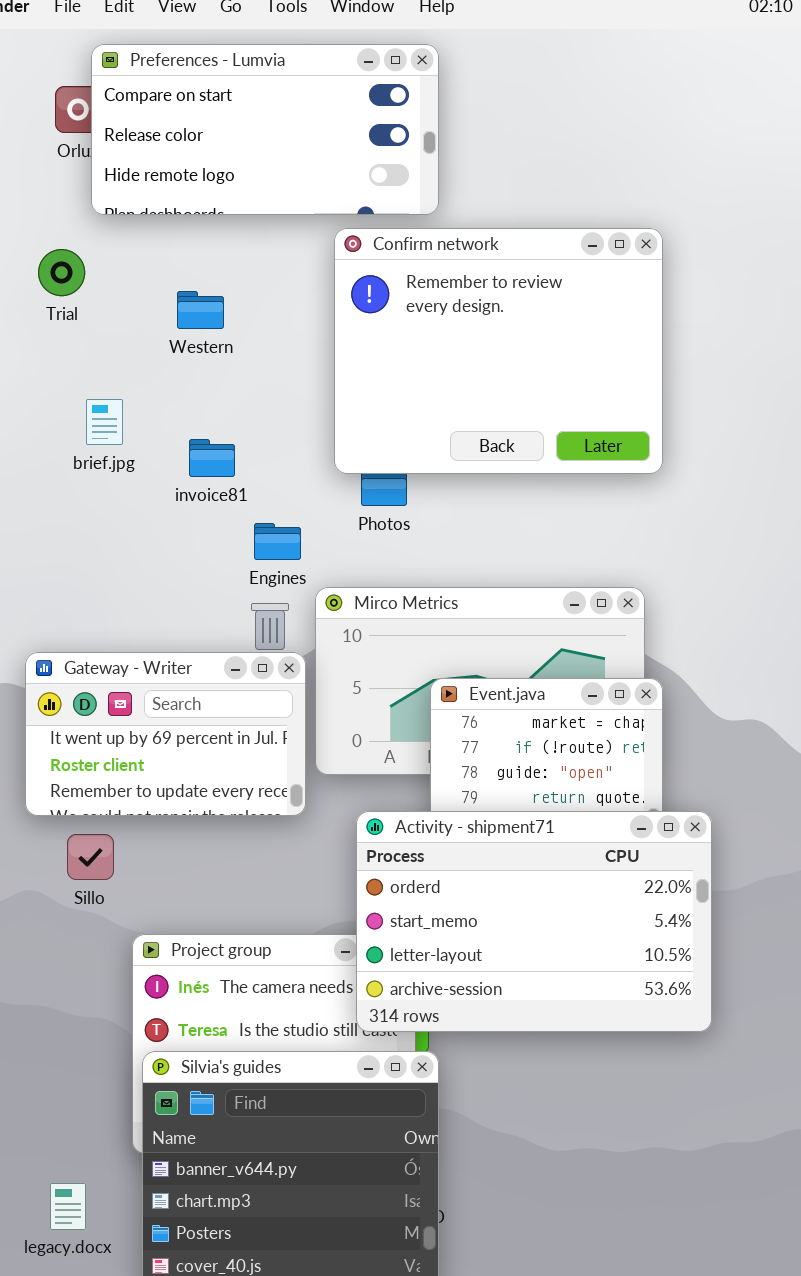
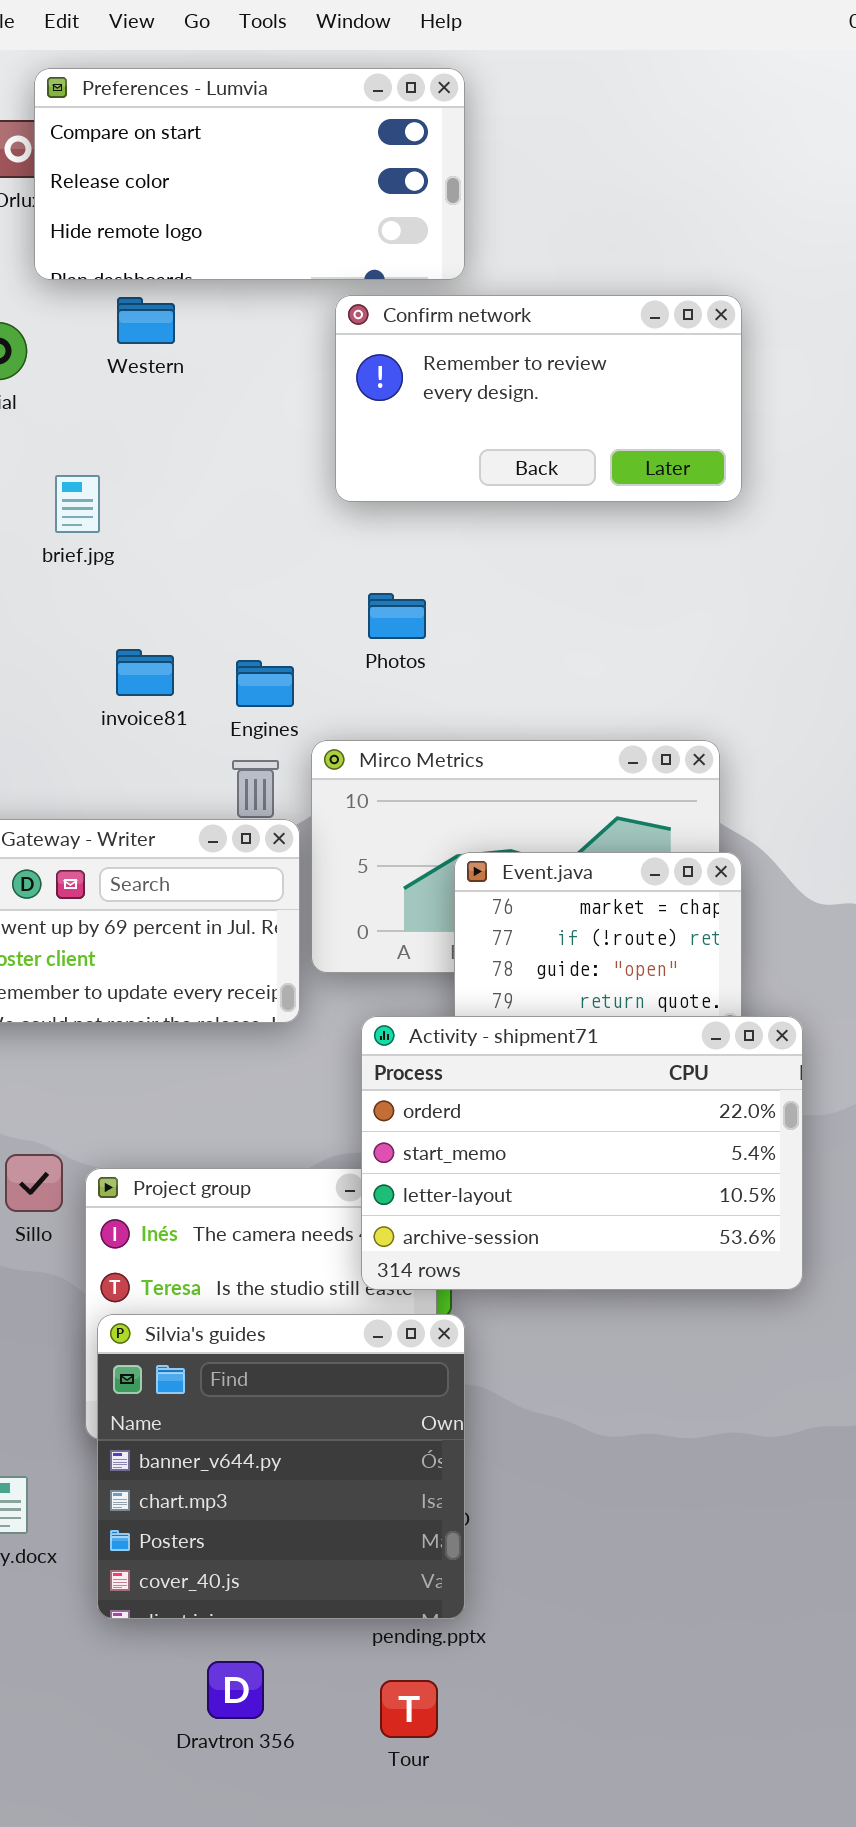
Confirm network: [334,228,663,474] -> [335,295,742,502], resized
Western: [177,291,224,329] -> [117,297,175,344], moved
brief.jpg: [86,399,123,445] -> [55,475,100,533], moved
invoice81: [189,439,235,477] -> [116,649,174,696], moved
Sillo: [67,834,114,880] -> [5,1154,63,1212], moved

